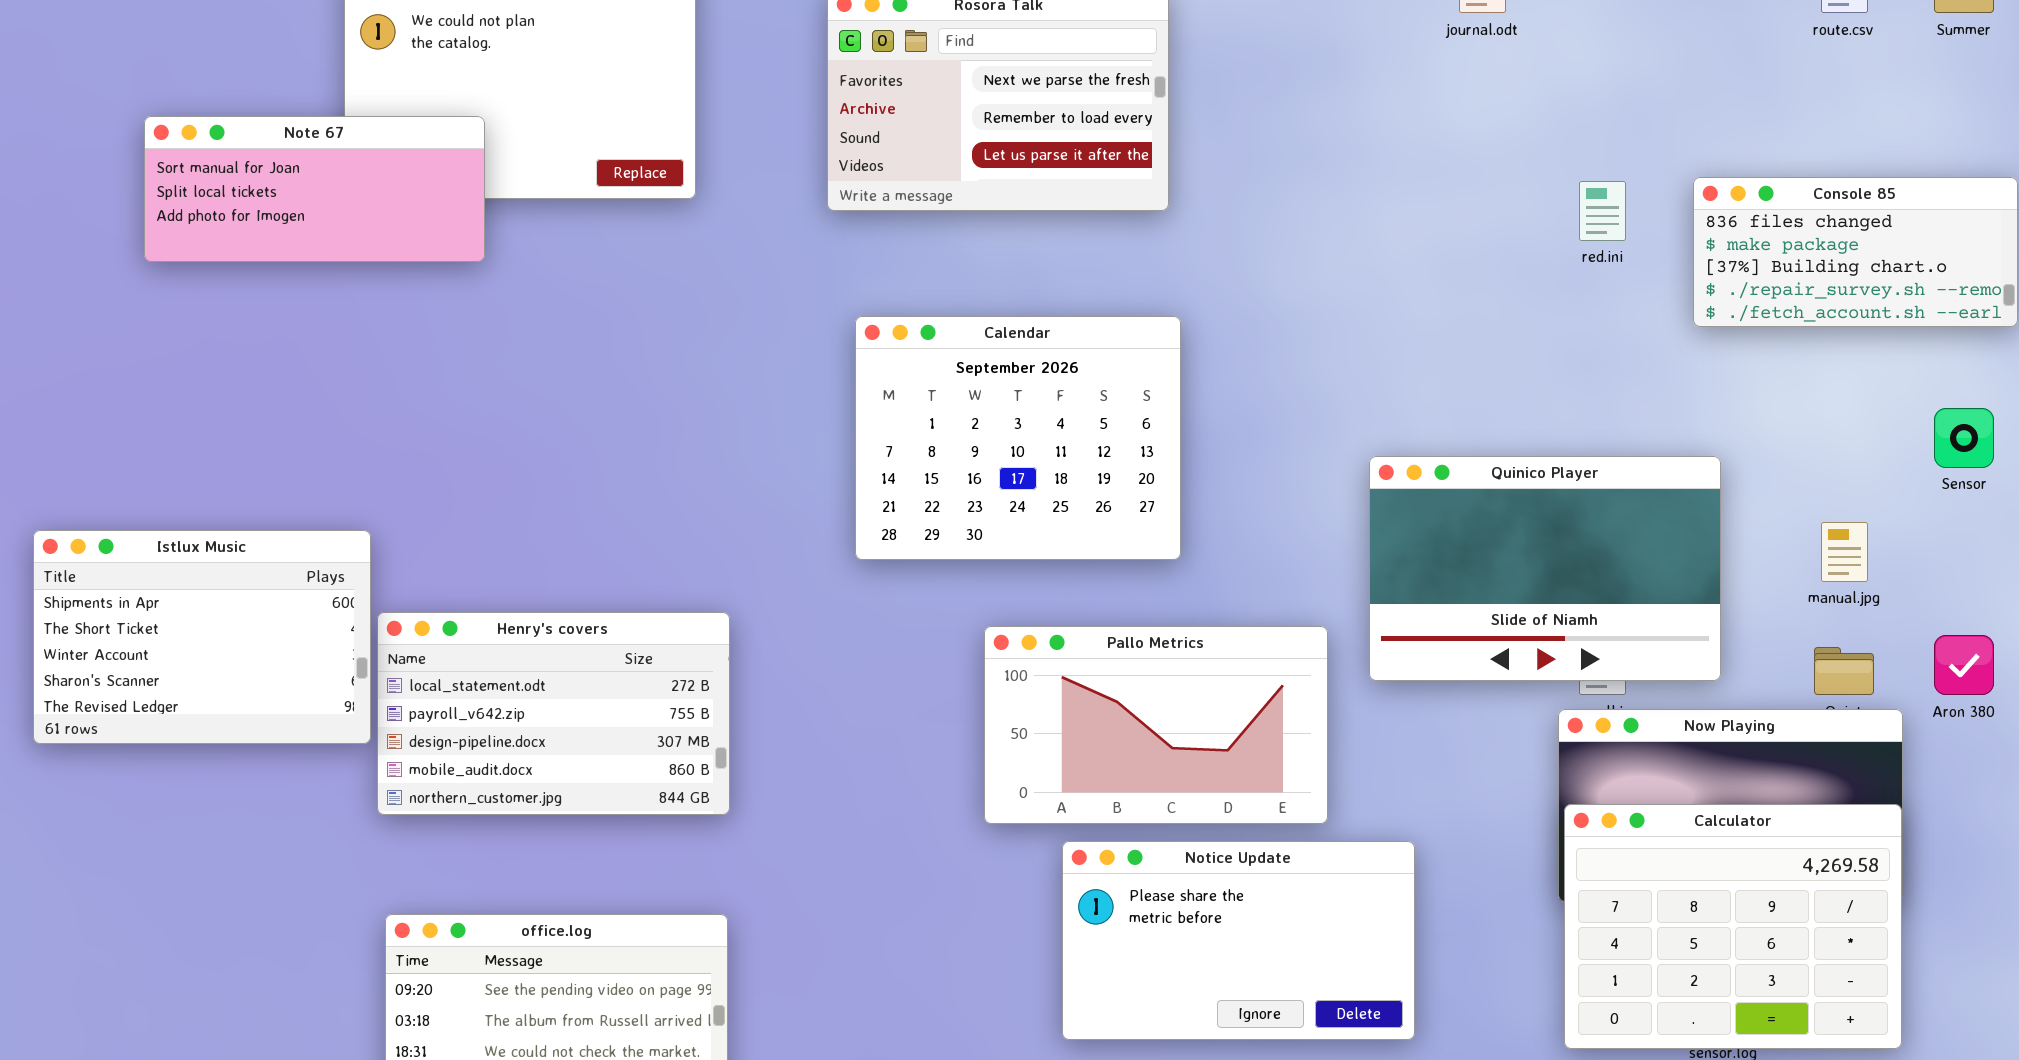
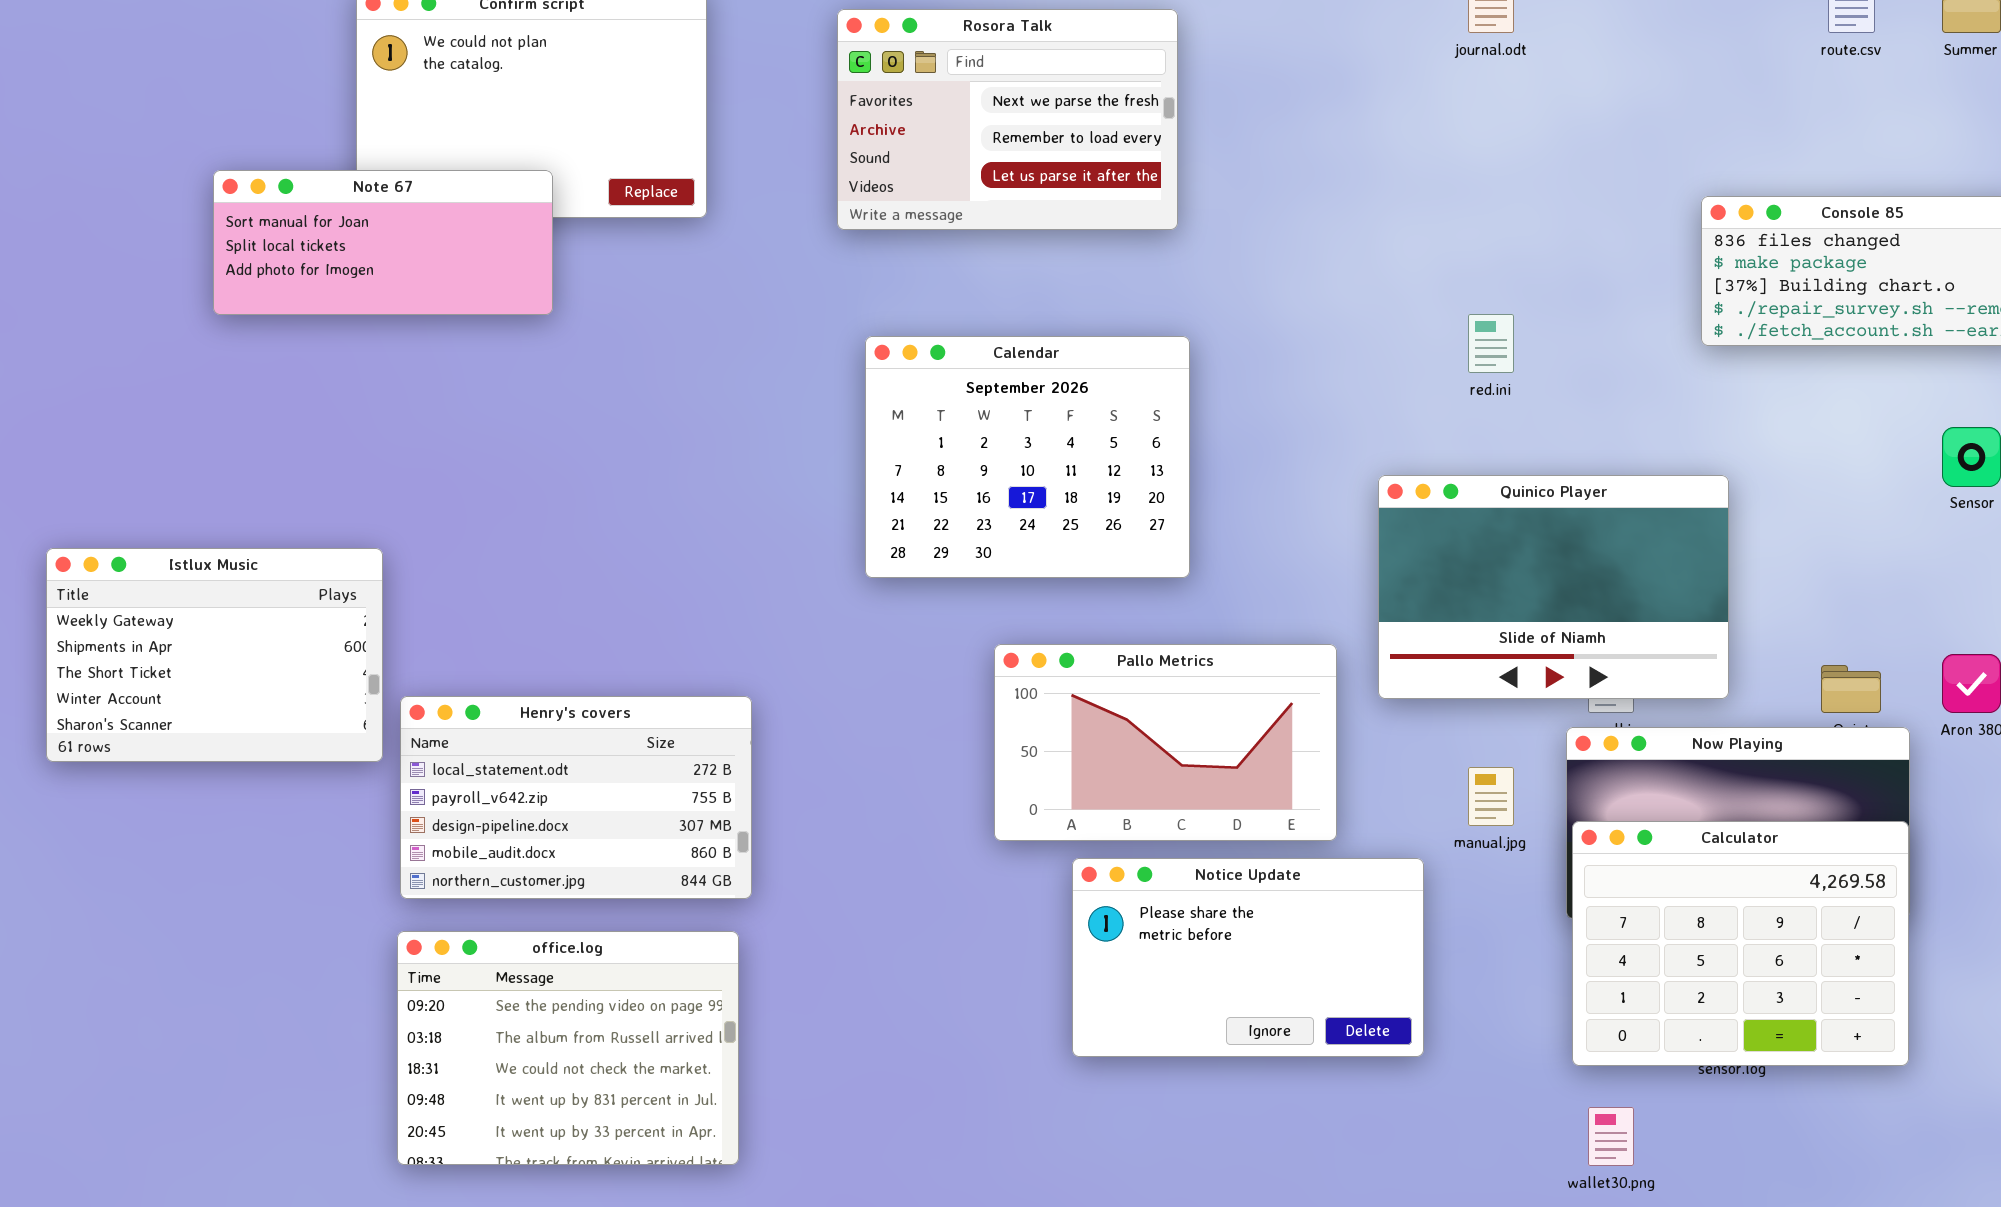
Note 67: [144,116,485,262] -> [213,170,553,315], moved
red.ini: [1579,181,1626,241] -> [1468,314,1514,373], moved
manual.jpg: [1821,522,1868,582] -> [1468,767,1514,826], moved
Istlux Music: [33,530,371,744] -> [46,548,383,762], scrolled up 1 row
Henry's covers: [377,612,730,815] -> [400,696,752,899], moved

